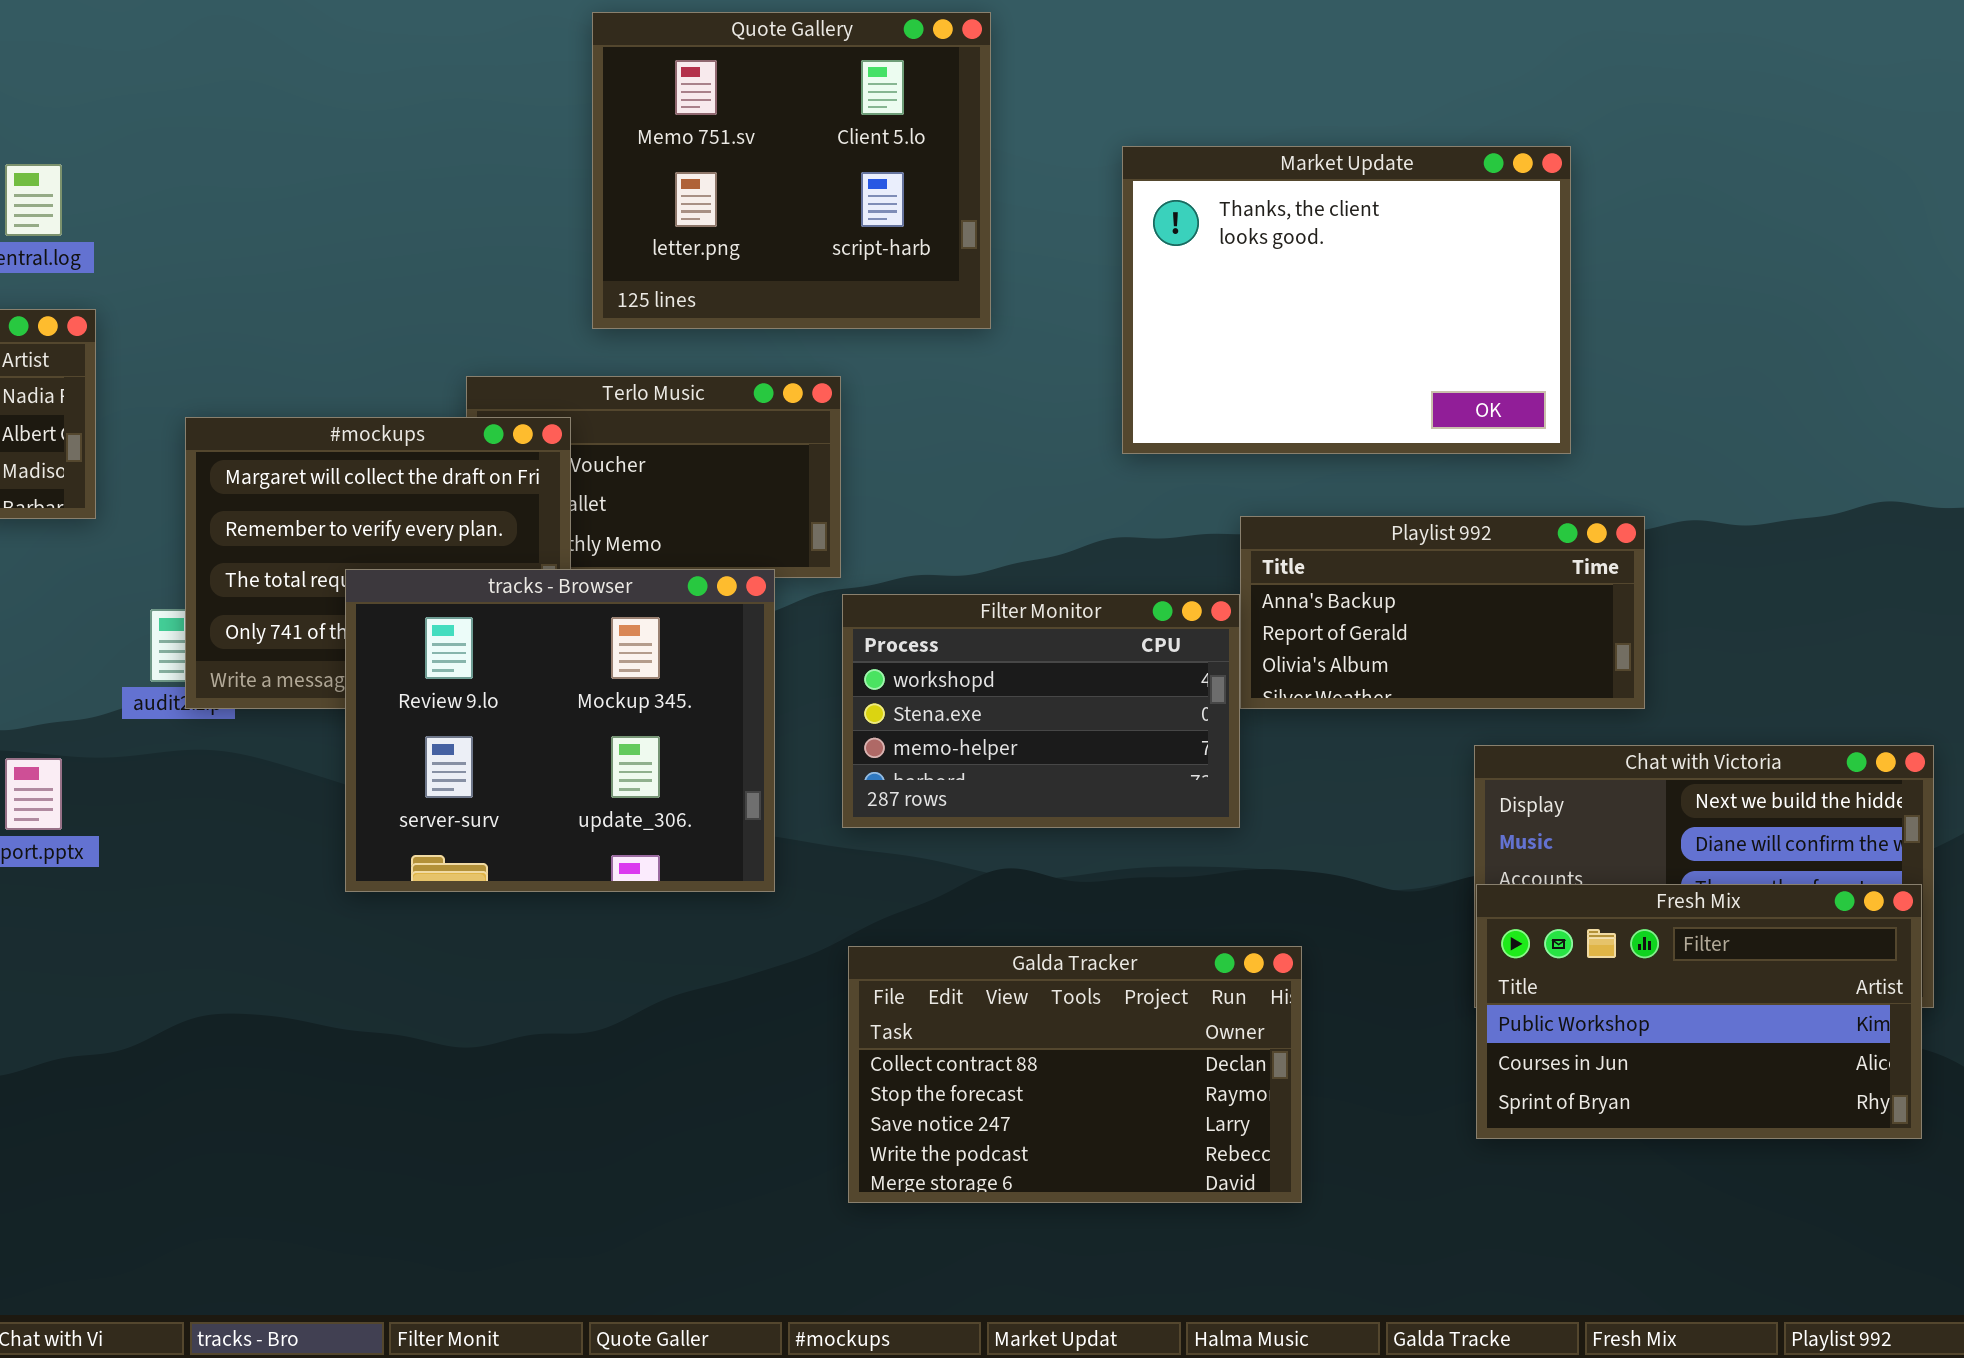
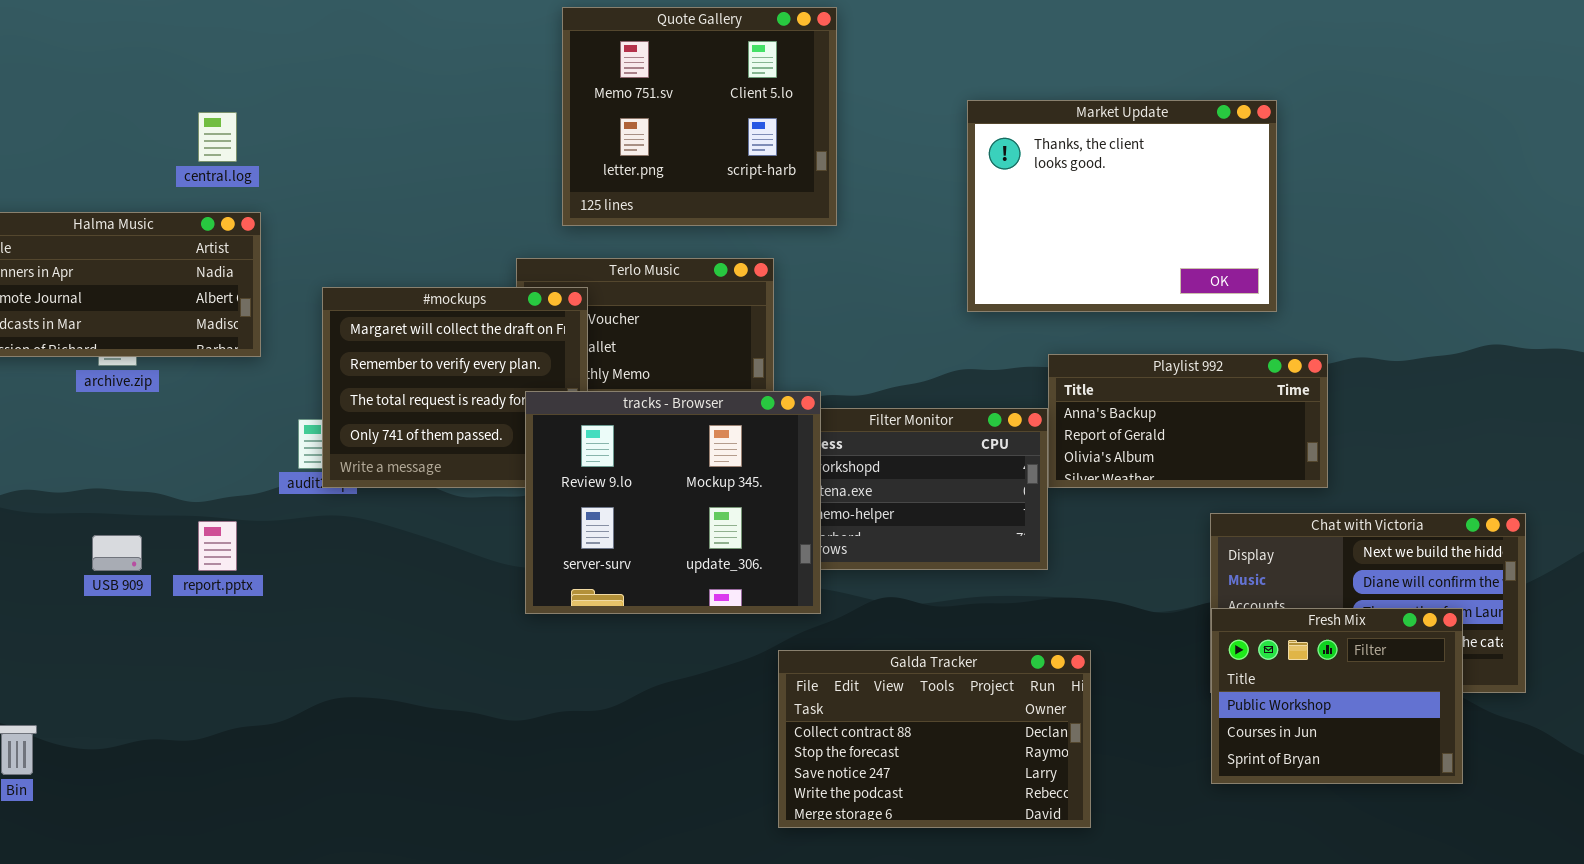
Quote Gallery: [592,12,991,329] -> [562,7,837,226], moved
tracks - Browser: [345,569,775,892] -> [525,391,821,614], moved
Fresh Mix: [1476,884,1922,1139] -> [1211,608,1463,784], resized

